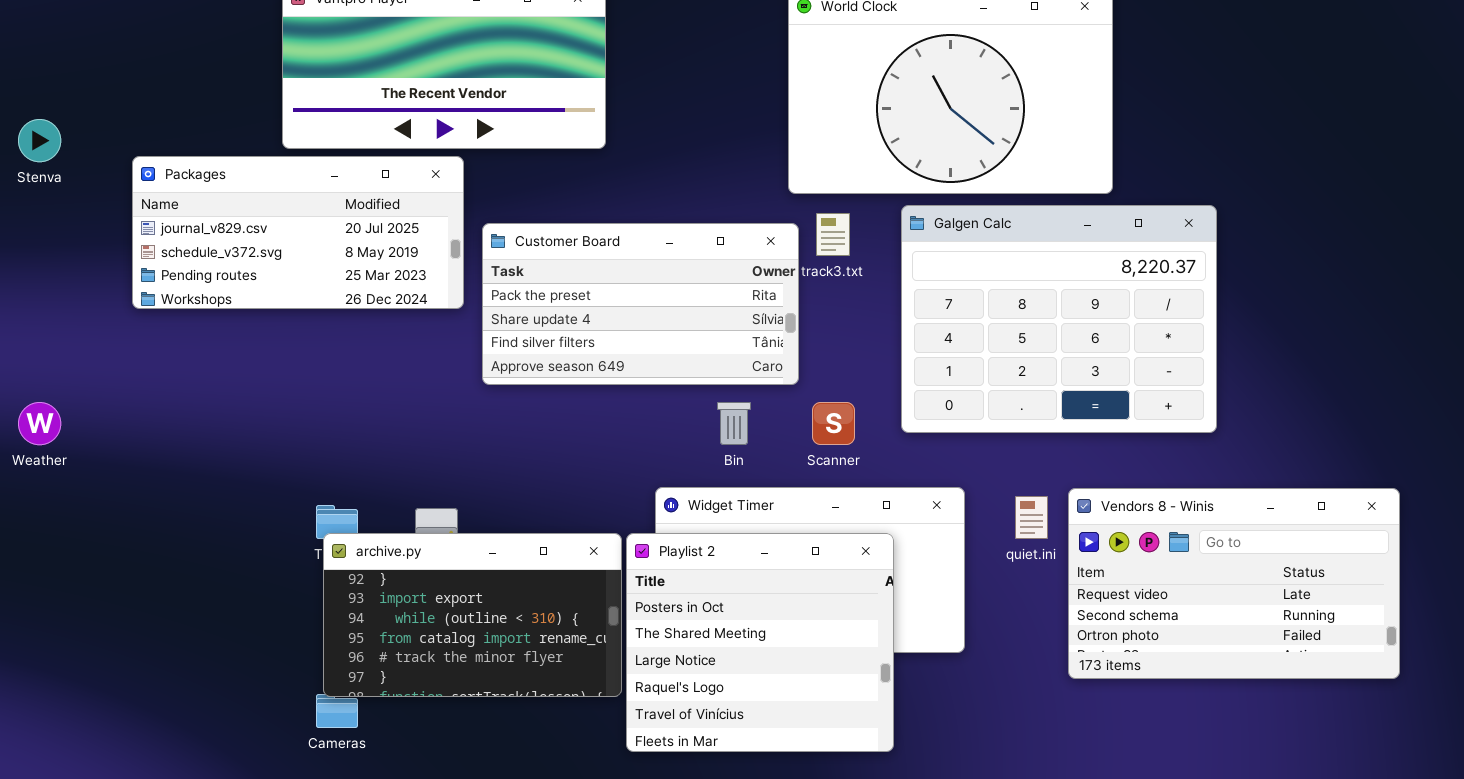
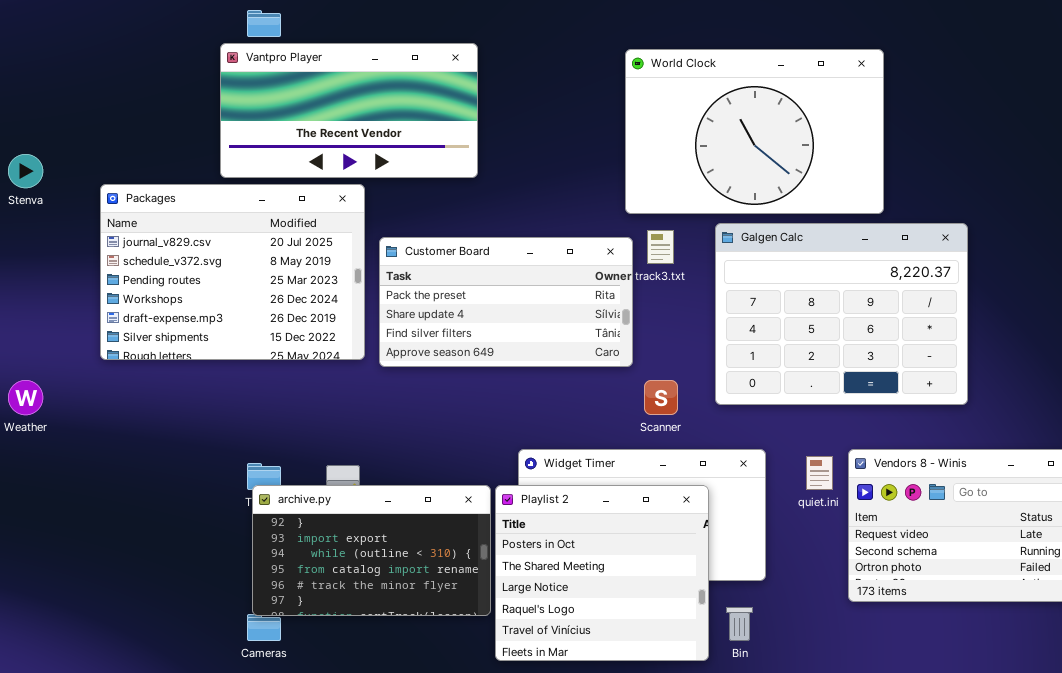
Packages: [132,156,464,309] -> [100,184,365,360], resized
Bin: [717,402,751,445] -> [726,607,753,641], moved

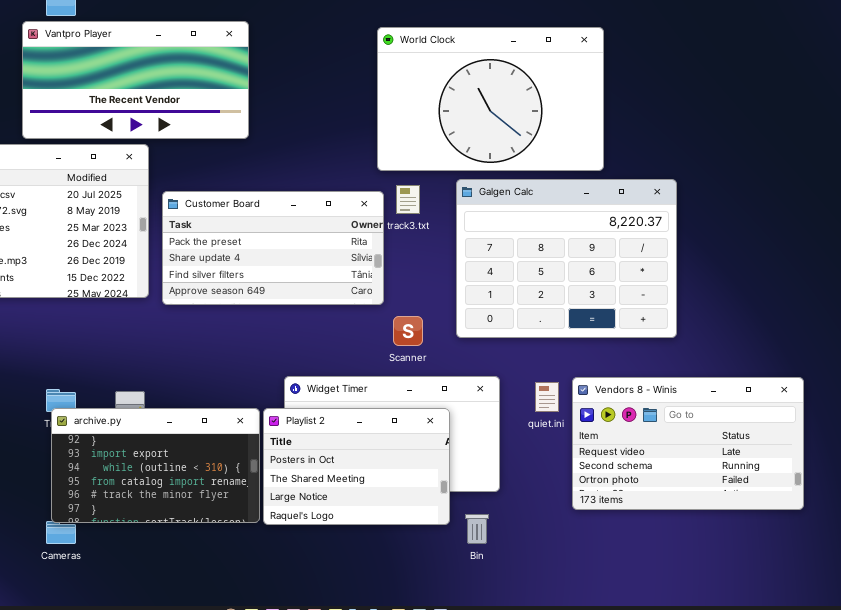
Playlist 2: [495,485,709,661] -> [263,408,450,525], resized

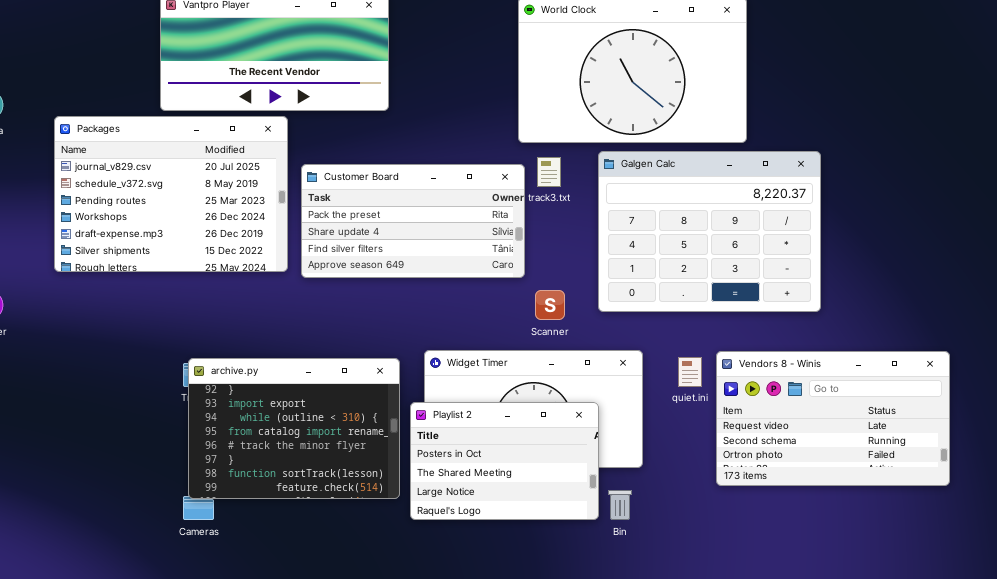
archive.py: [51,408,260,523] -> [188,358,400,499], resized
Playlist 2: [263,408,450,525] -> [410,402,599,520], moved

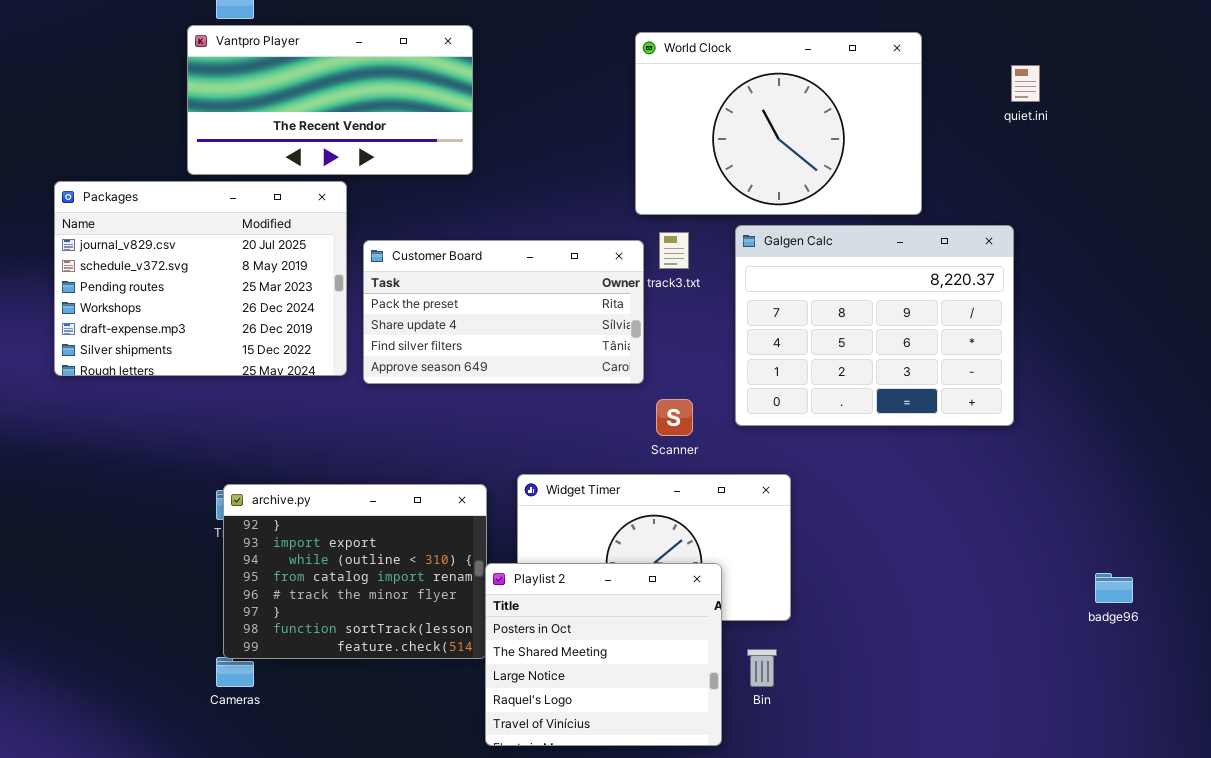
Vendors 8 - Winis: [716,351,950,486] -> none, closed
quiet.ini: [678,357,702,387] -> [1011,65,1040,102], moved
Playlist 2: [410,402,599,520] -> [485,563,722,746], moved, resized

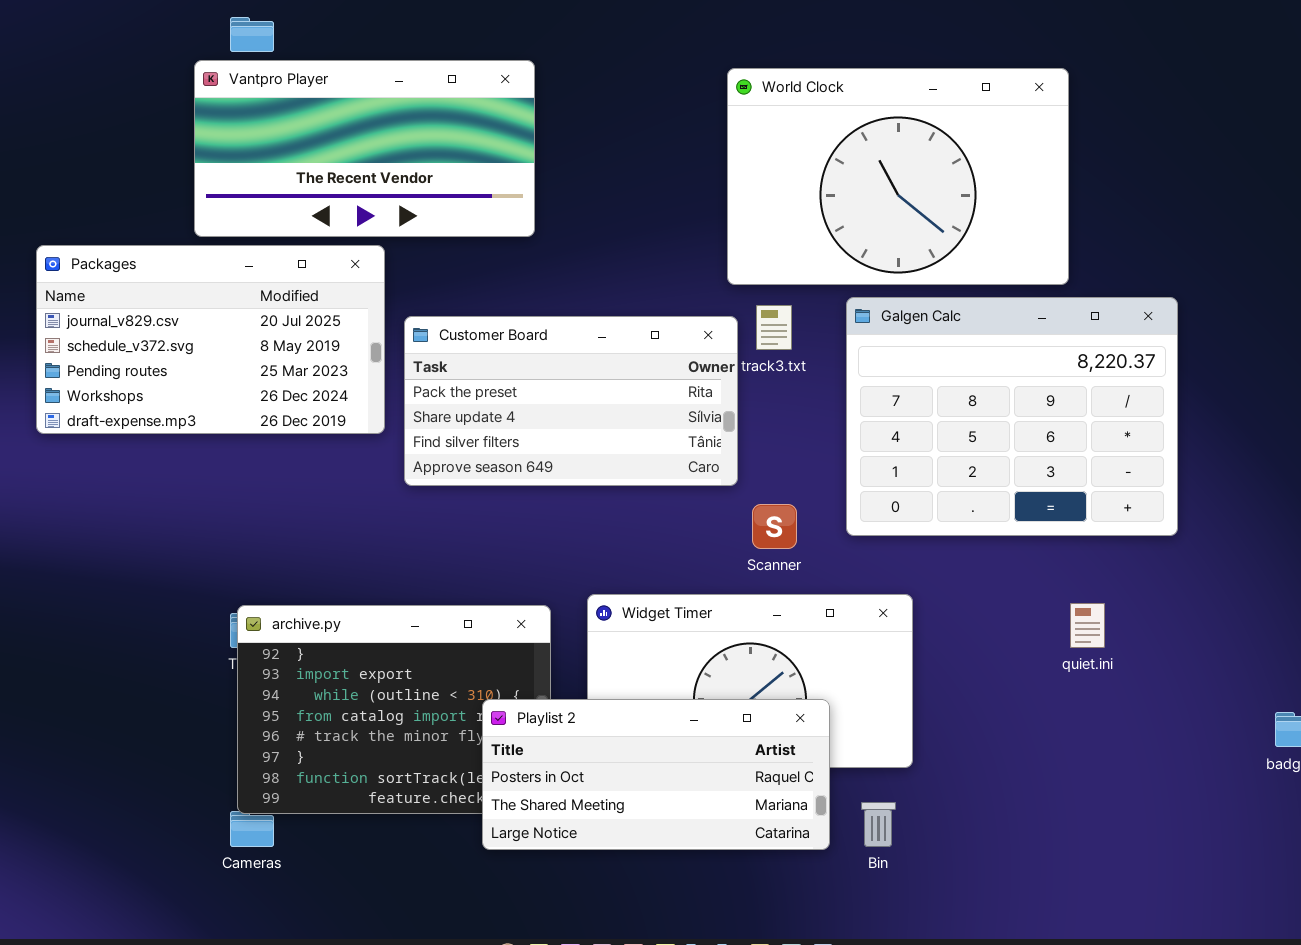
quiet.ini: [1011,65,1040,102] -> [1070,603,1105,648], moved
Packages: [54,181,347,376] -> [36,245,385,434], resized
Playlist 2: [485,563,722,746] -> [482,699,830,850], resized

